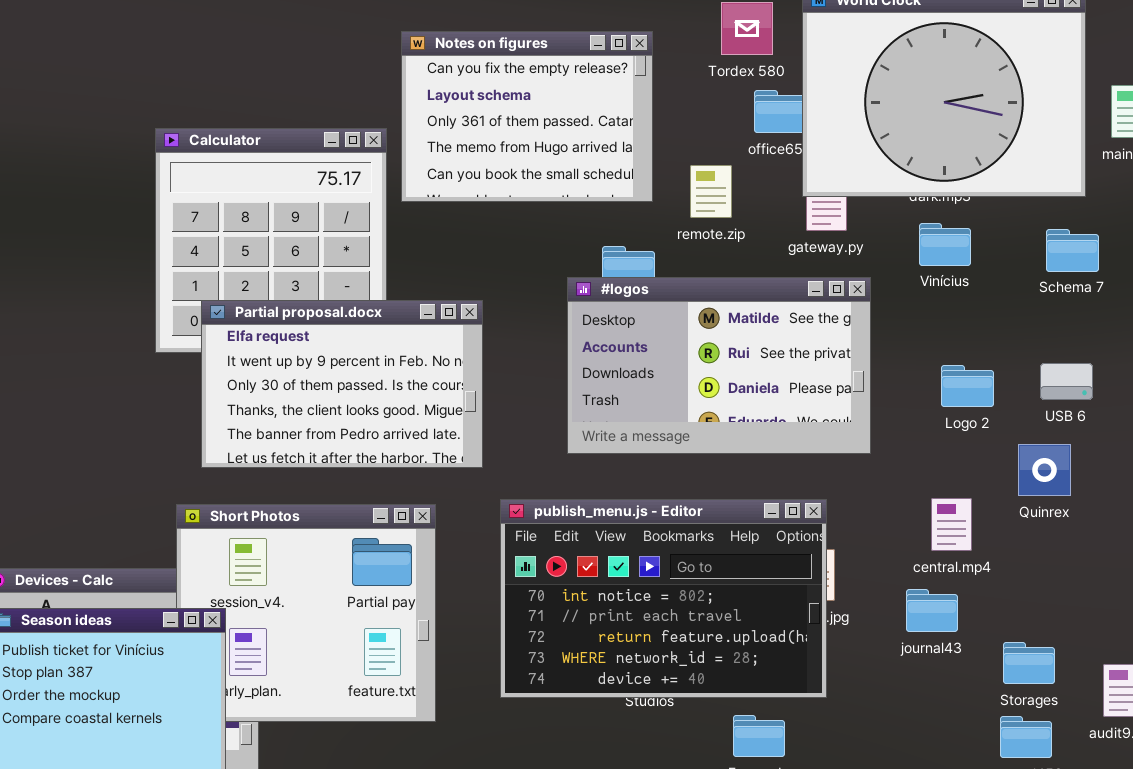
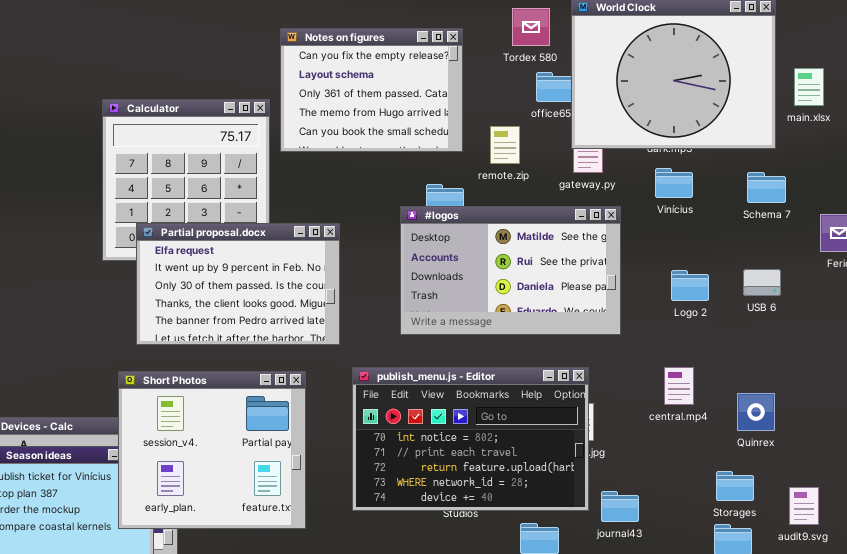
Quinrex: [1018,444,1071,496] -> [737,393,775,431], moved
Short Photos: [176,504,436,722] -> [118,371,306,529], raised
journal43: [906,589,958,632] -> [601,491,639,522], moved

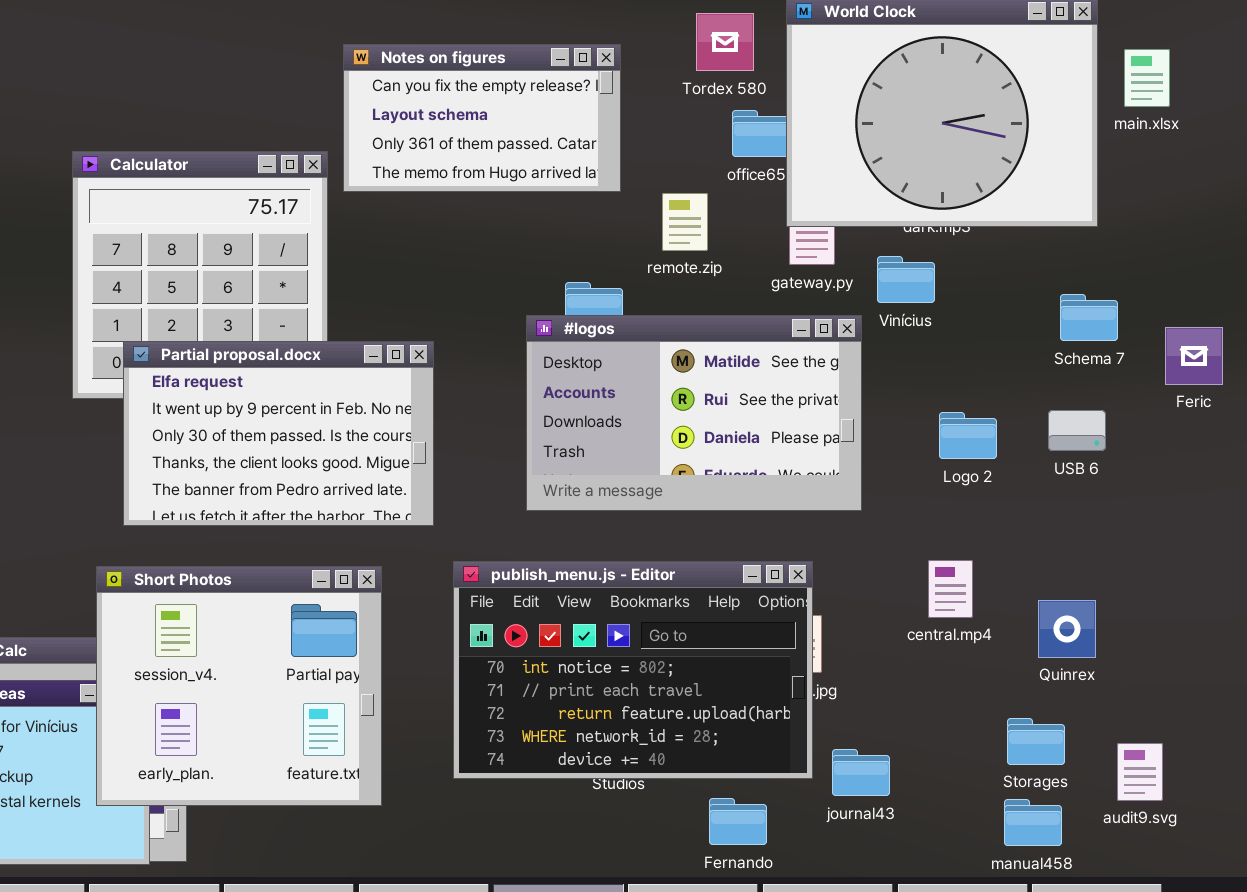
Notes on figures: [280,28,463,152] -> [343,44,621,192], resized
main.xlsx: [794,68,824,106] -> [1124,49,1170,107], moved
Vinícius: [655,168,693,198] -> [877,256,935,303], moved
Schema 7: [747,172,786,203] -> [1060,294,1118,341], moved

